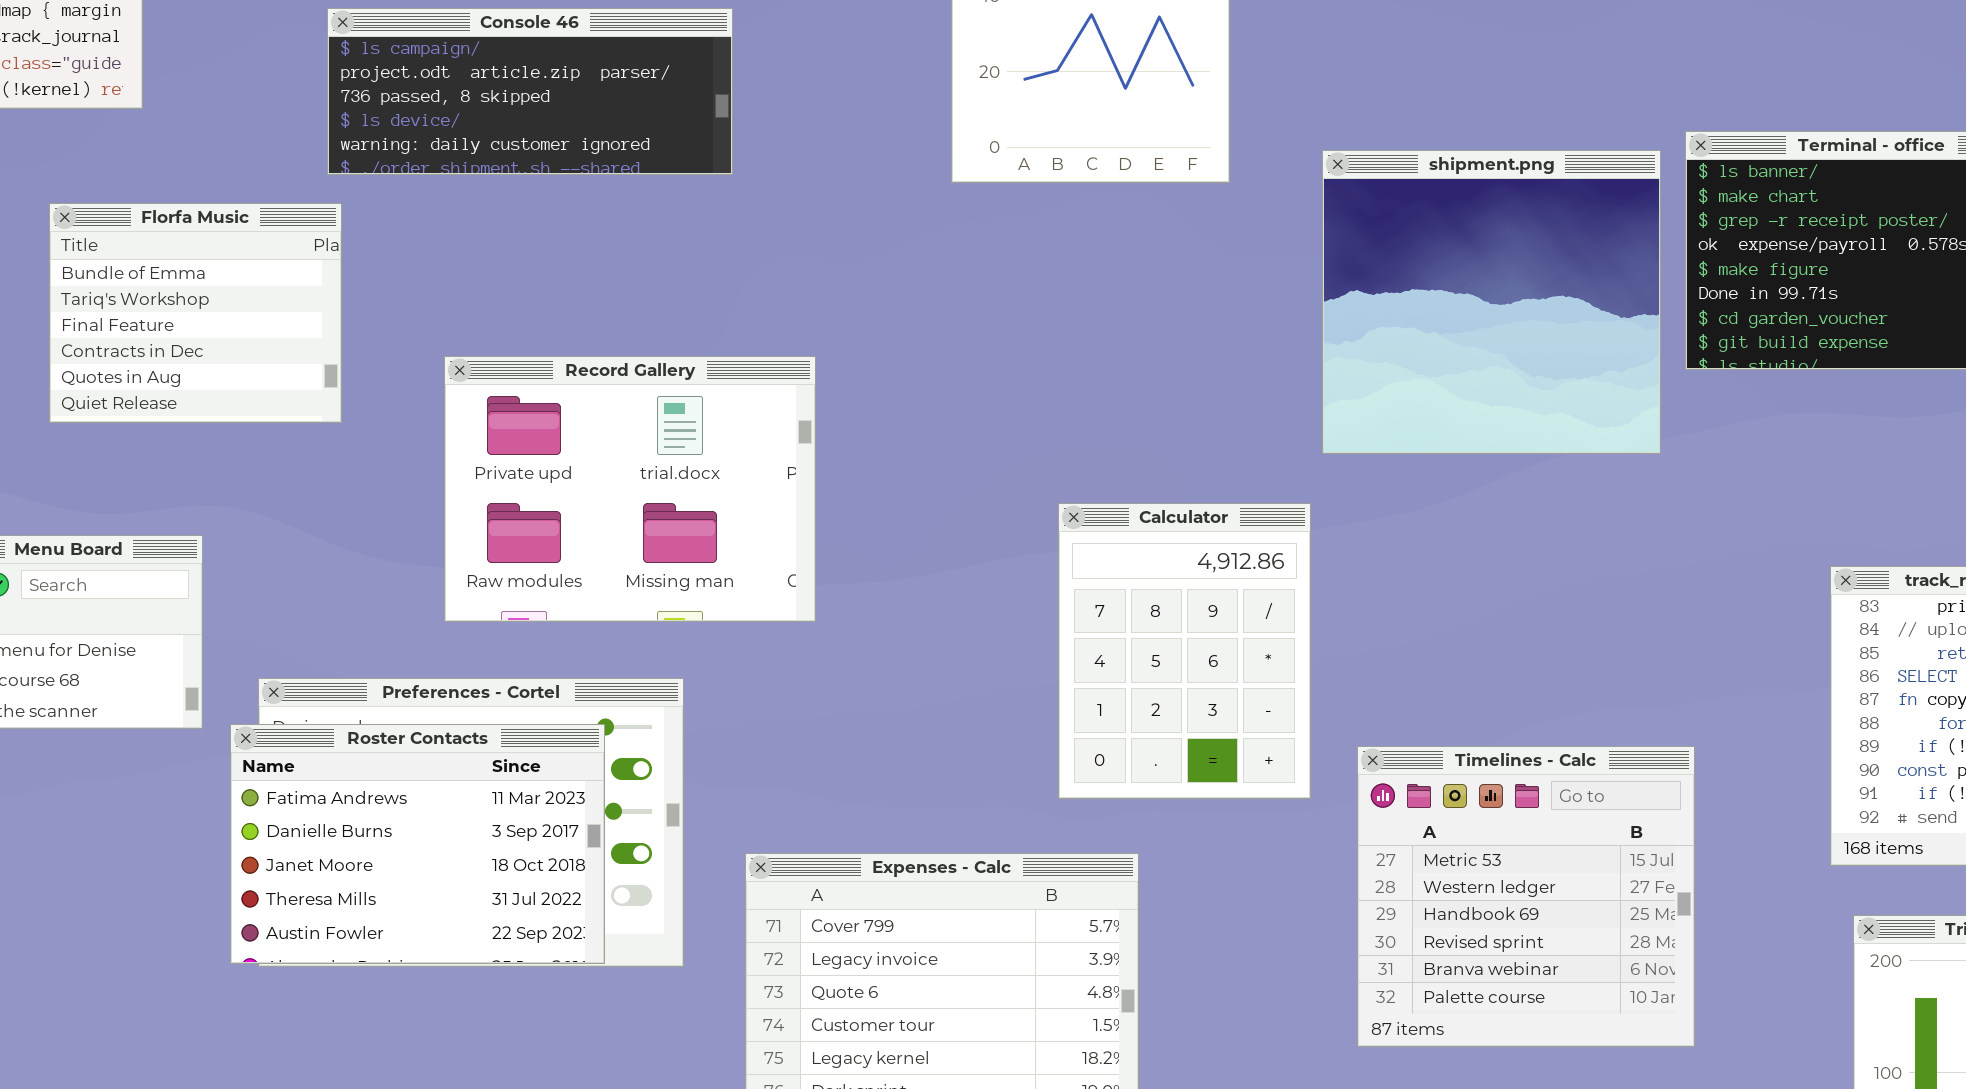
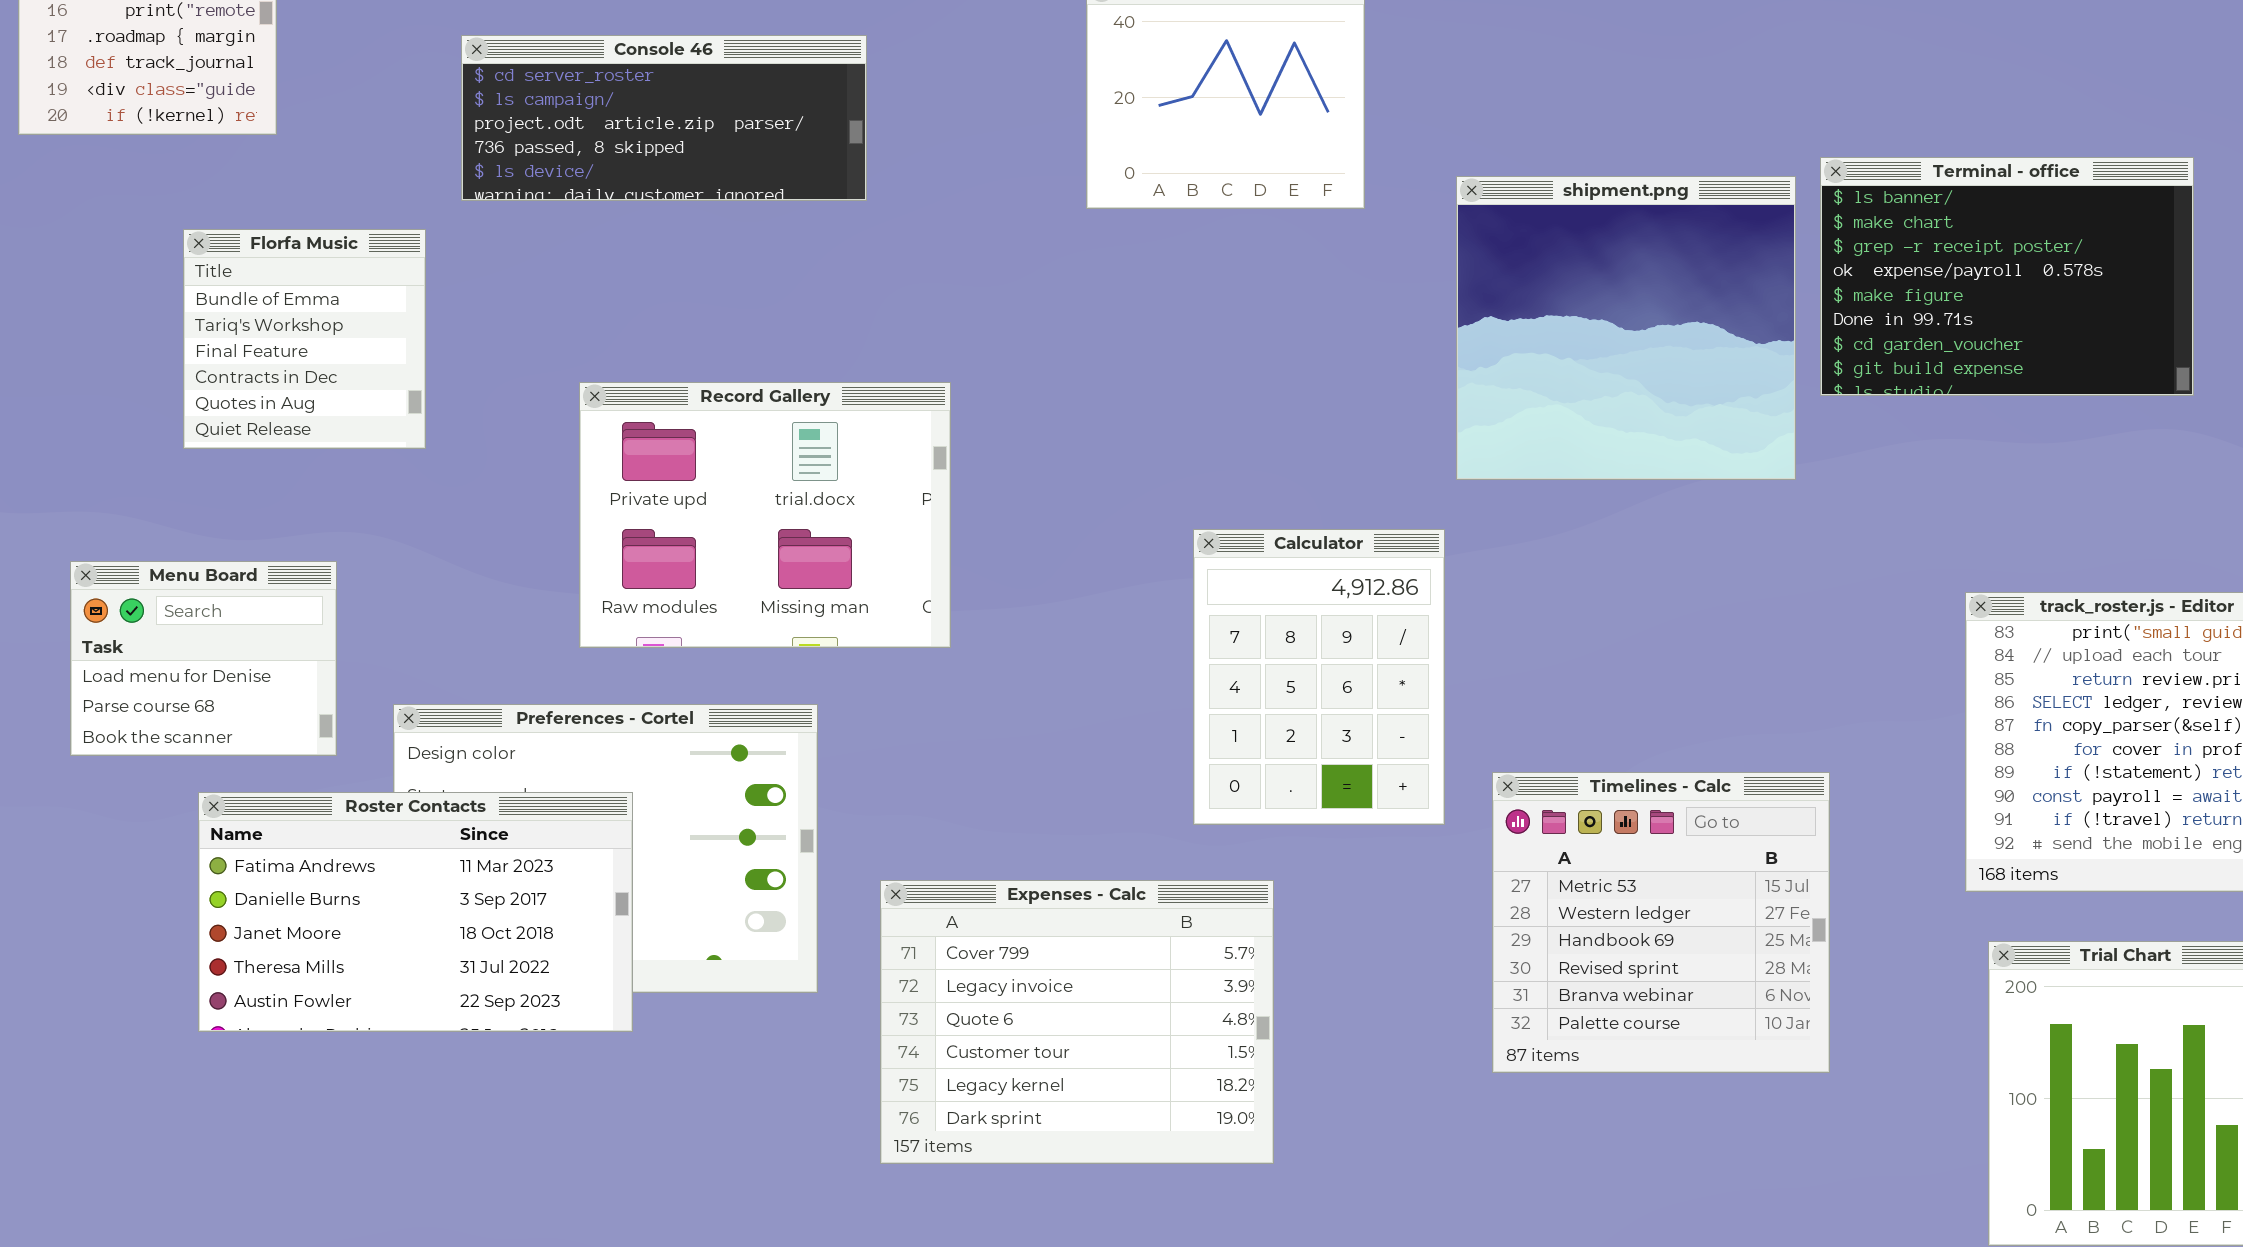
Console 46: [327,8,733,175] -> [461,35,867,201], scrolled up 1 row
Florfa Music: [49,203,342,423] -> [183,229,426,449], resized
Roster Contacts: [230,724,605,964] -> [198,792,633,1032], moved, resized

